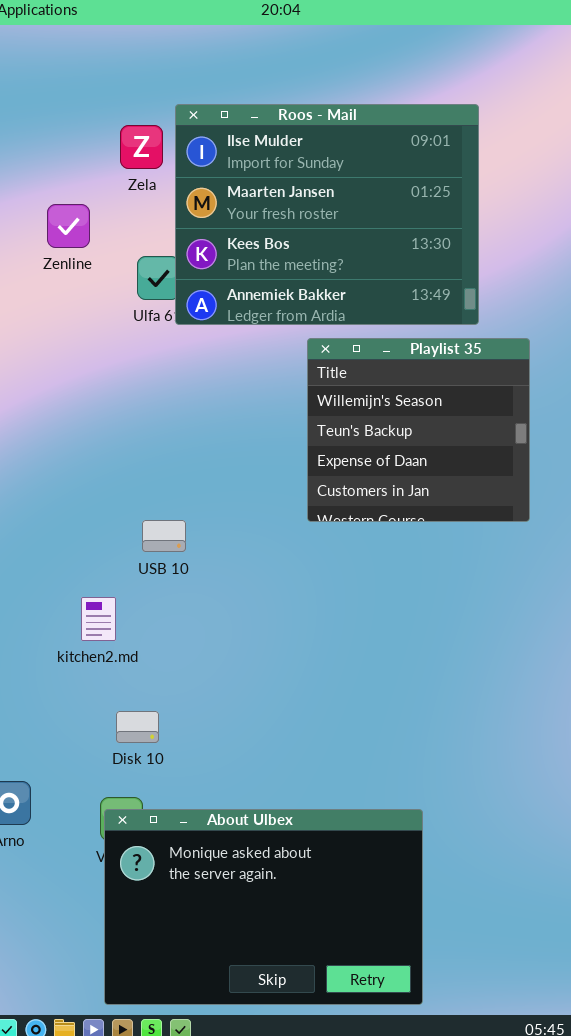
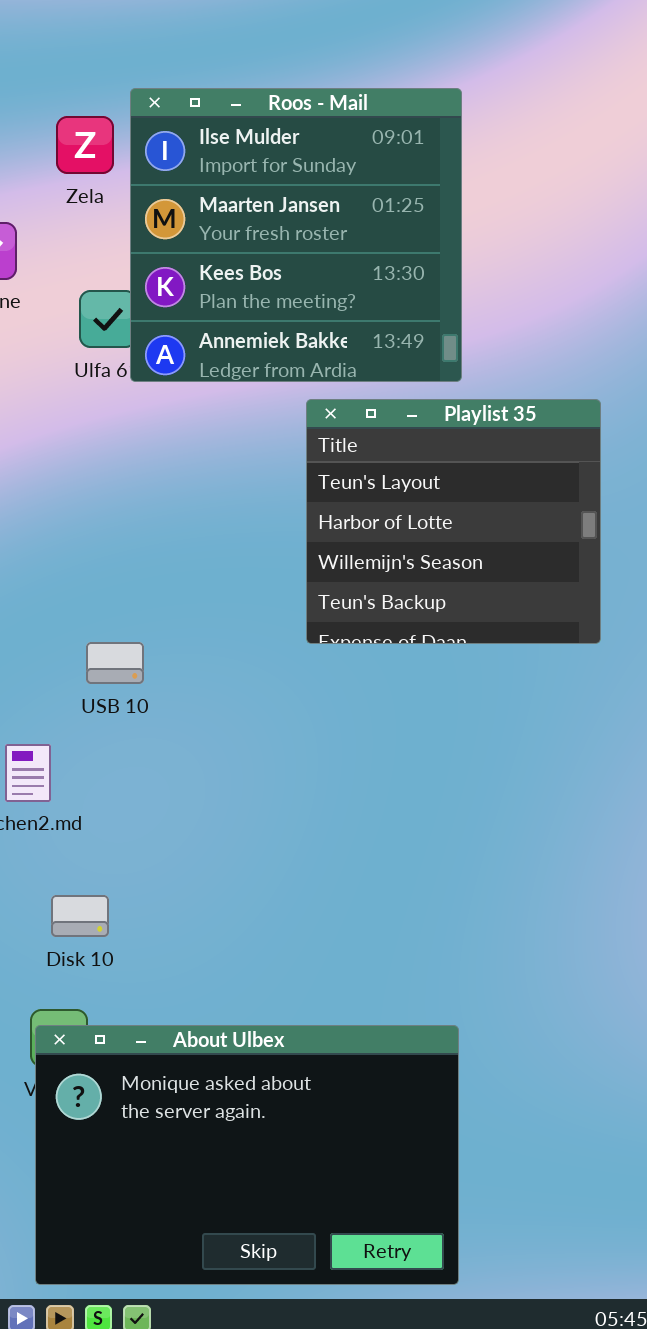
Roos - Mail: [175,104,479,325] -> [130,88,462,382], resized
Playlist 35: [307,338,530,522] -> [306,399,601,644], scrolled up 2 rows

